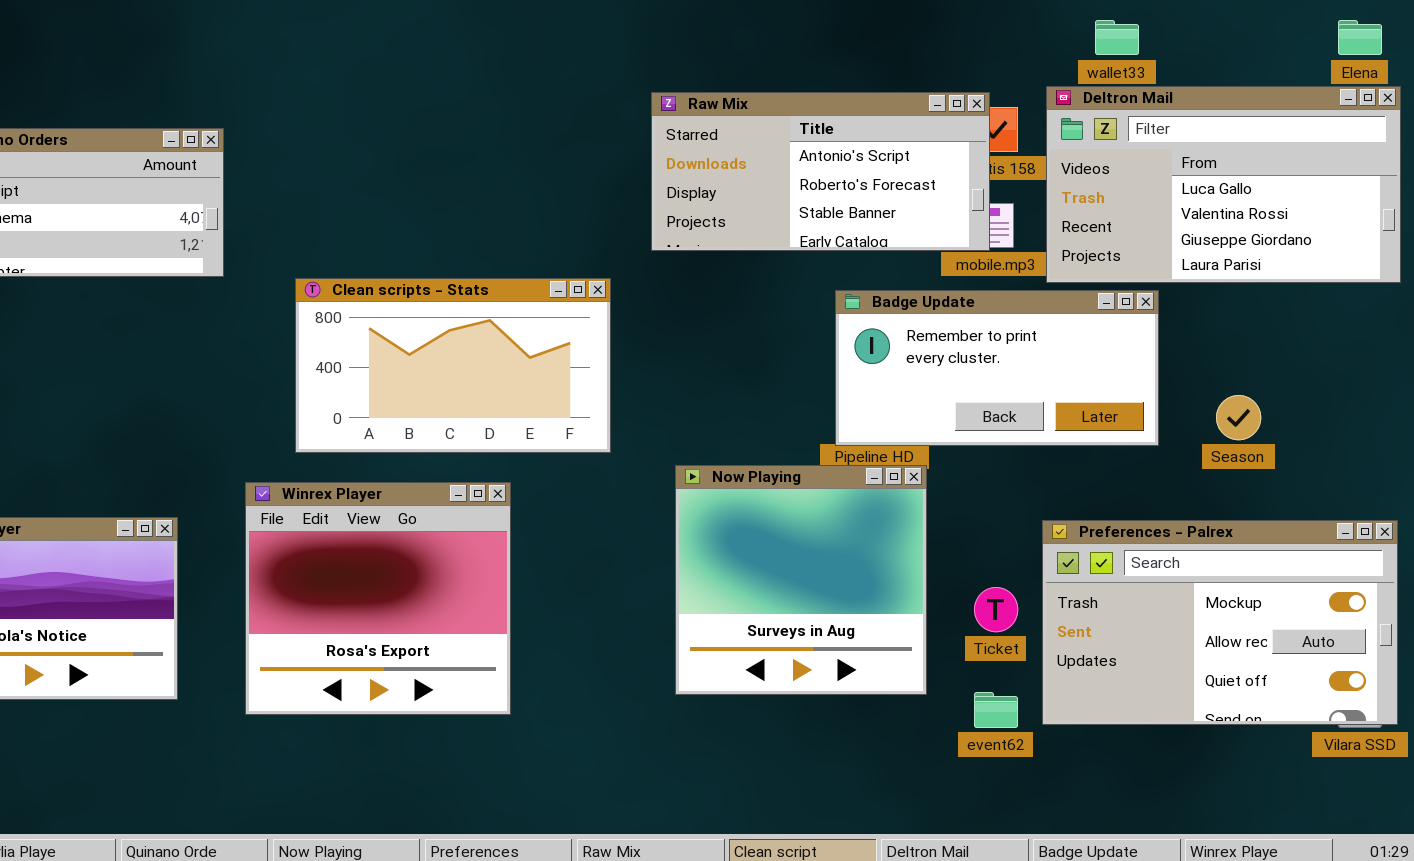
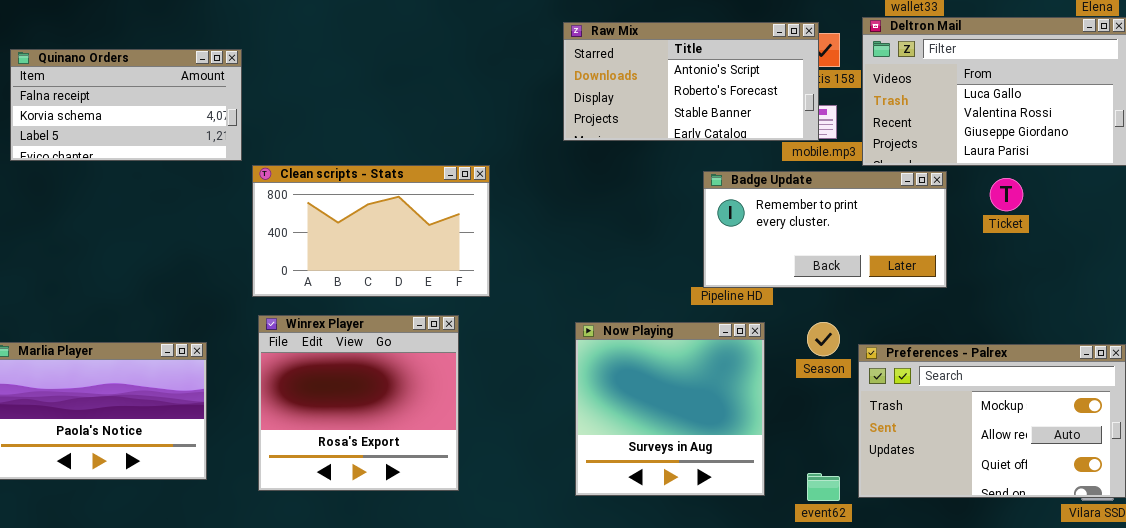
Clean scripts - Stats: [295,278,611,453] -> [252,165,490,297], moved
Season: [1216,395,1261,440] -> [807,322,840,356], moved
Now Playing: [675,465,927,695] -> [575,322,765,496], moved
Ticket: [974,587,1018,632] -> [990,178,1023,211], moved

